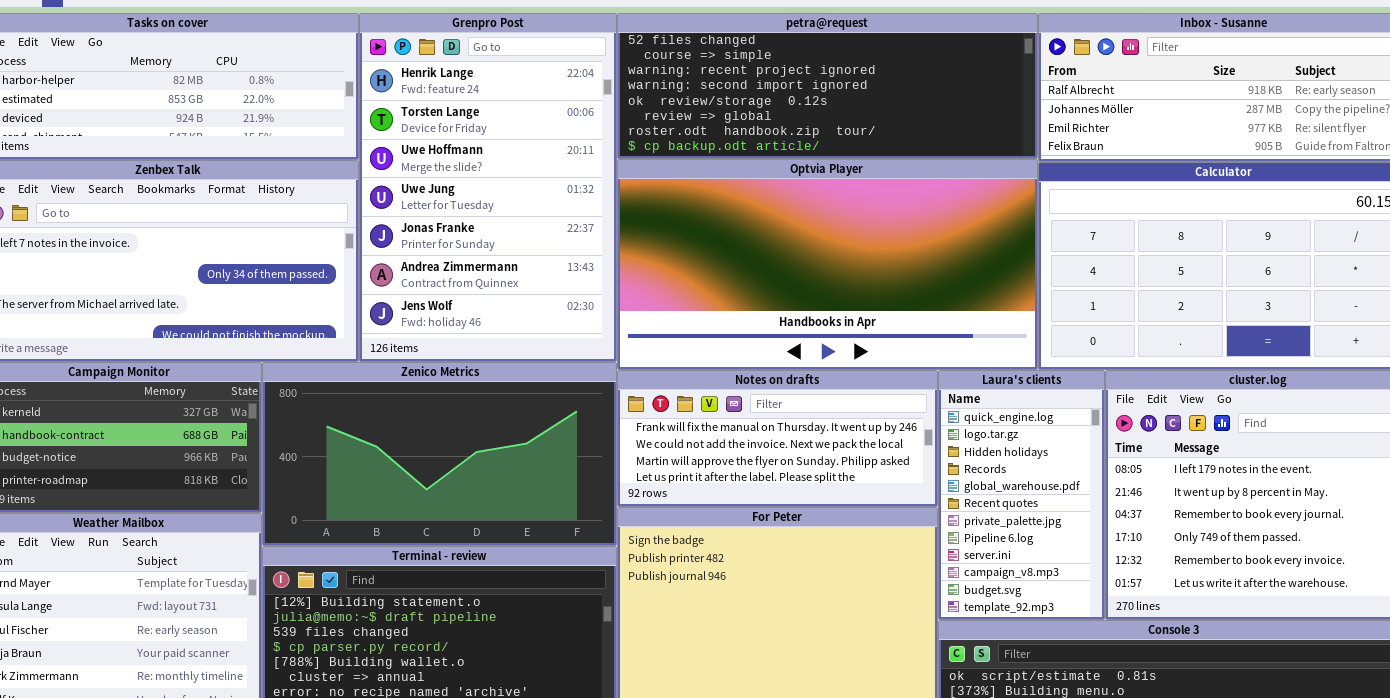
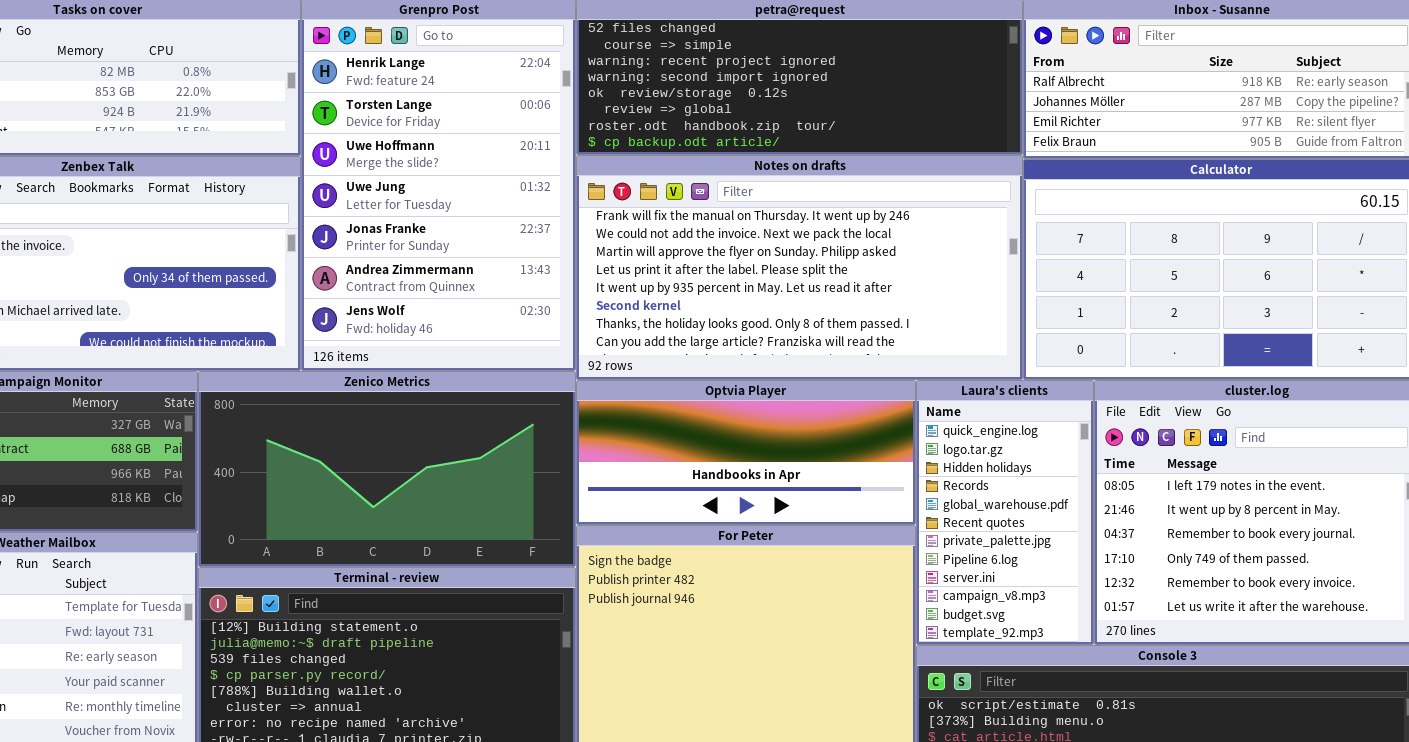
Optvia Player: [617,159,1038,370] -> [576,380,916,525], moved, resized
Notes on drafts: [617,370,938,507] -> [576,155,1023,380], moved, resized

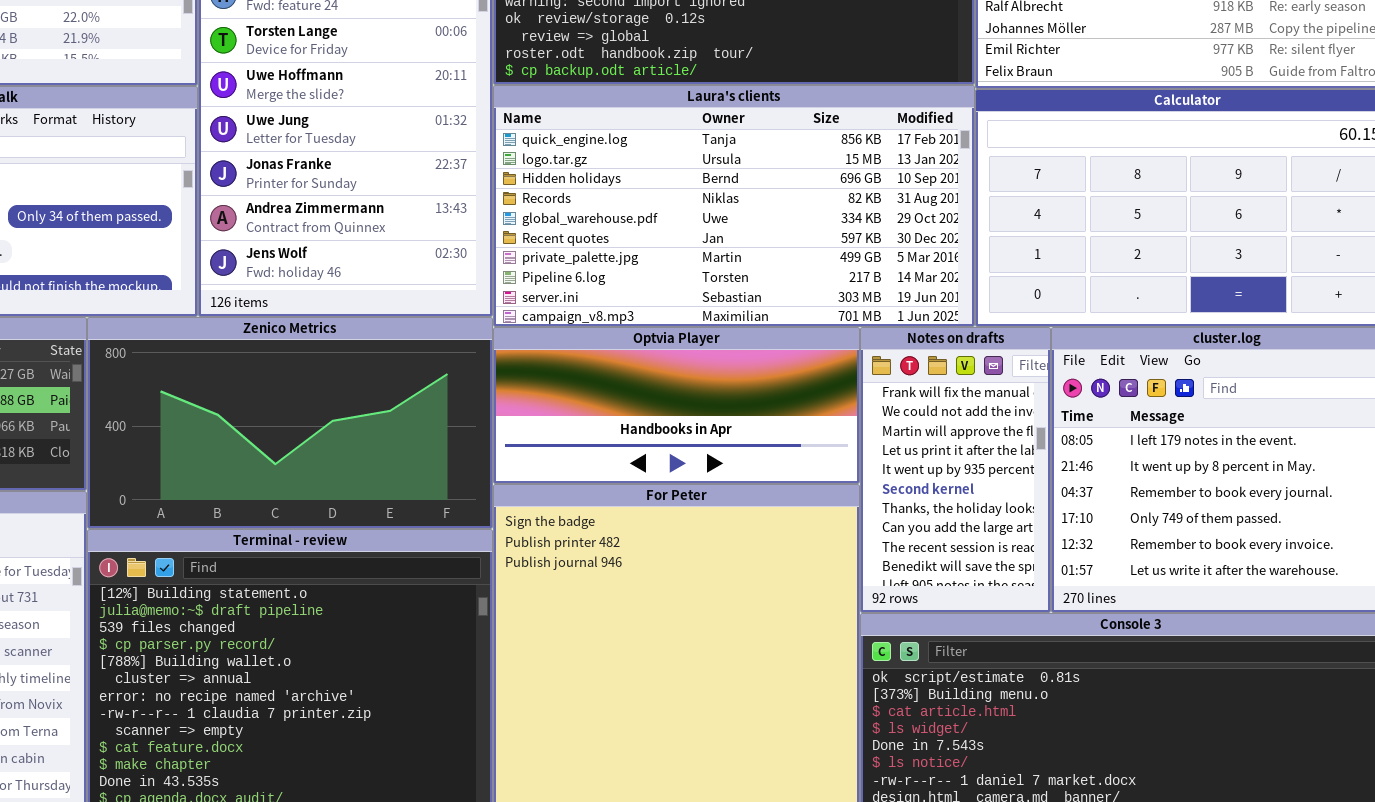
Notes on drafts: [576,155,1023,380] -> [860,327,1051,613], moved, resized
Laura's clients: [916,380,1094,645] -> [493,85,975,327], moved, resized

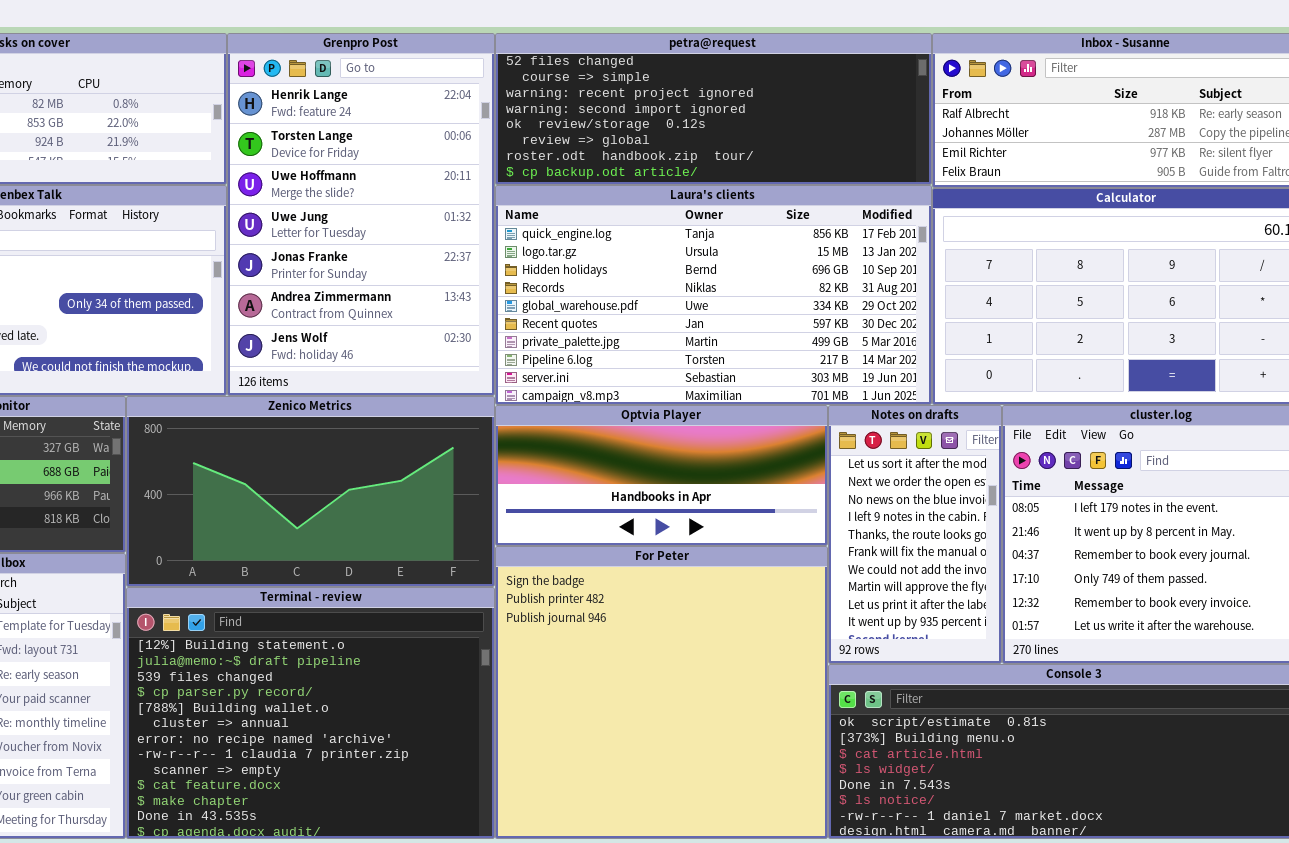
Notes on drafts: [860,327,1051,613] -> [828,405,1002,664], scrolled up 5 rows

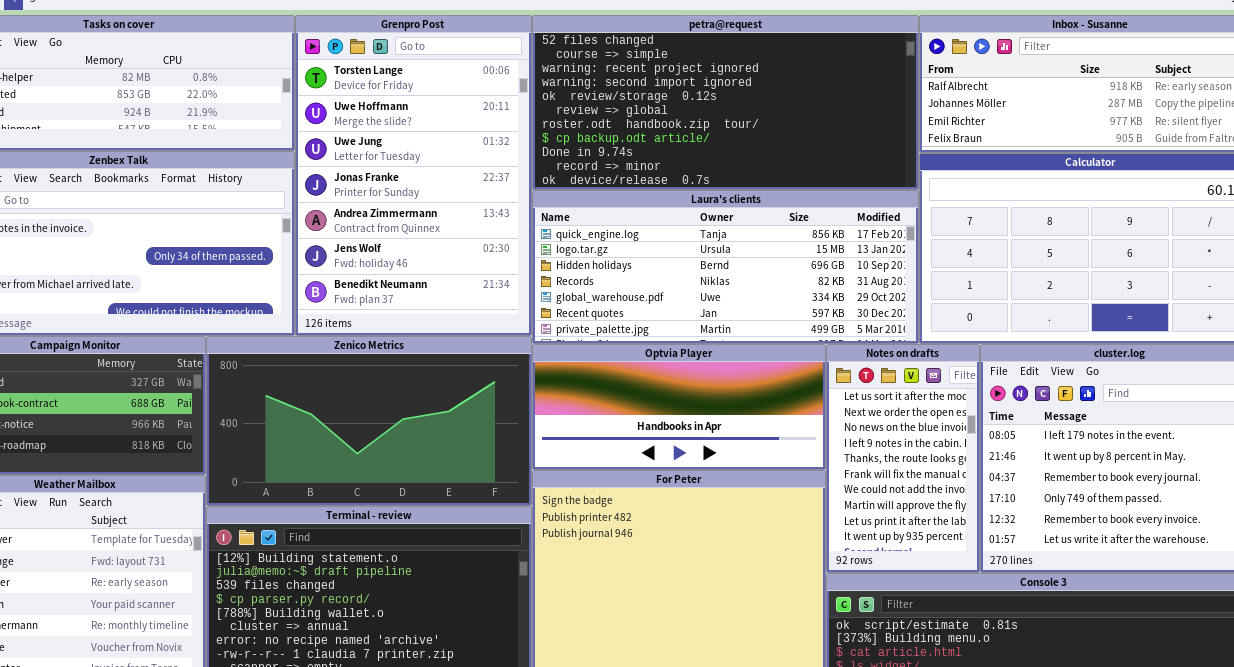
Grenpro Post: [227,33,495,396] -> [295,15,532,336], scrolled down 1 row
petra@request: [495,33,932,185] -> [532,15,919,190], resized
Laura's clients: [495,185,932,405] -> [532,190,919,344], resized

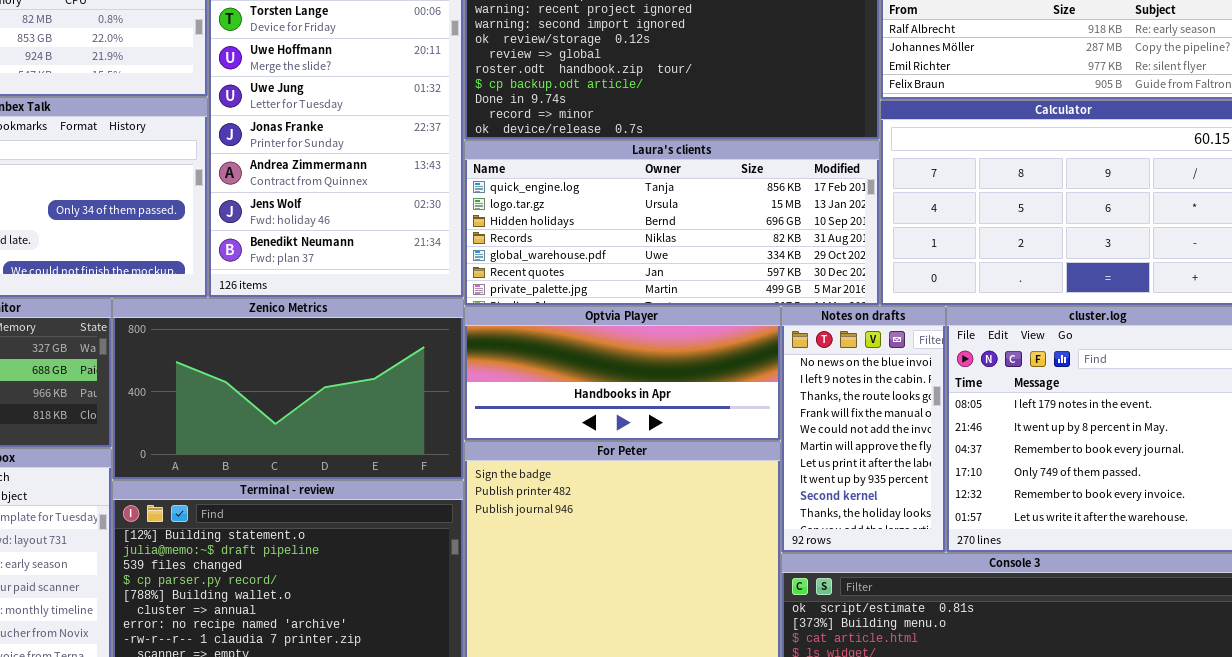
Notes on drafts: [826,344,980,573] -> [781,306,946,553], scrolled down 2 rows

